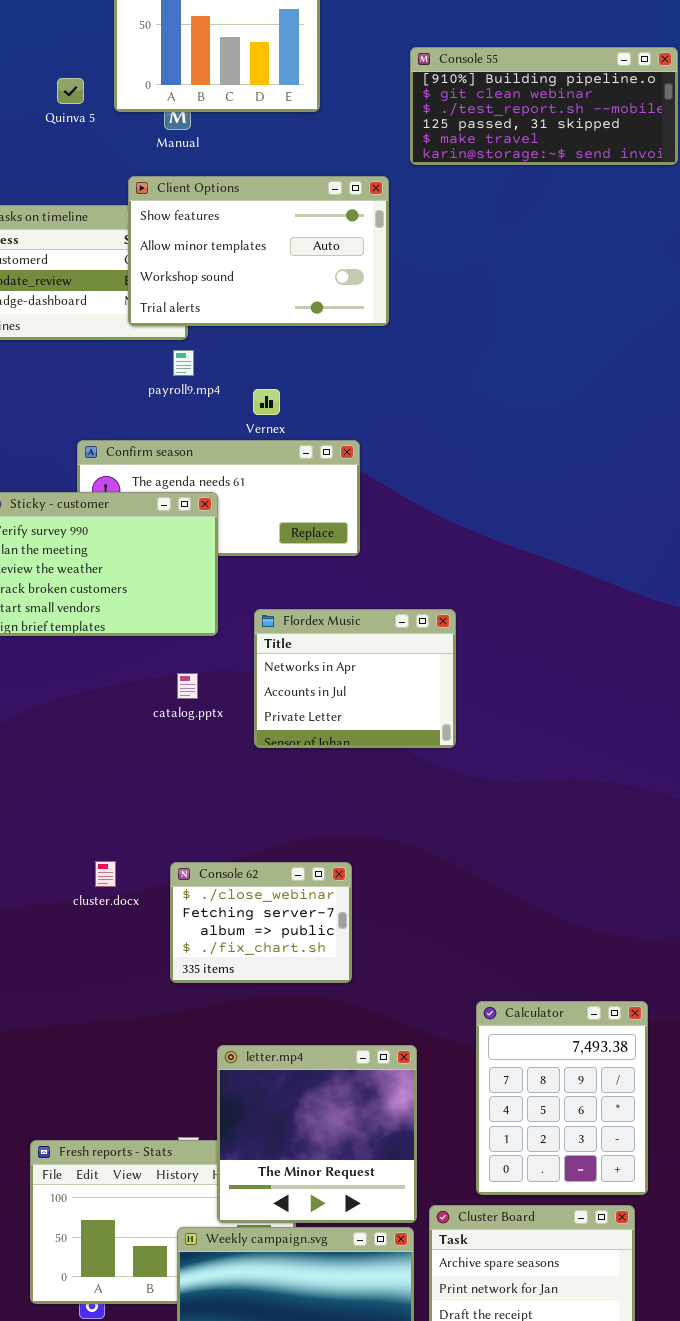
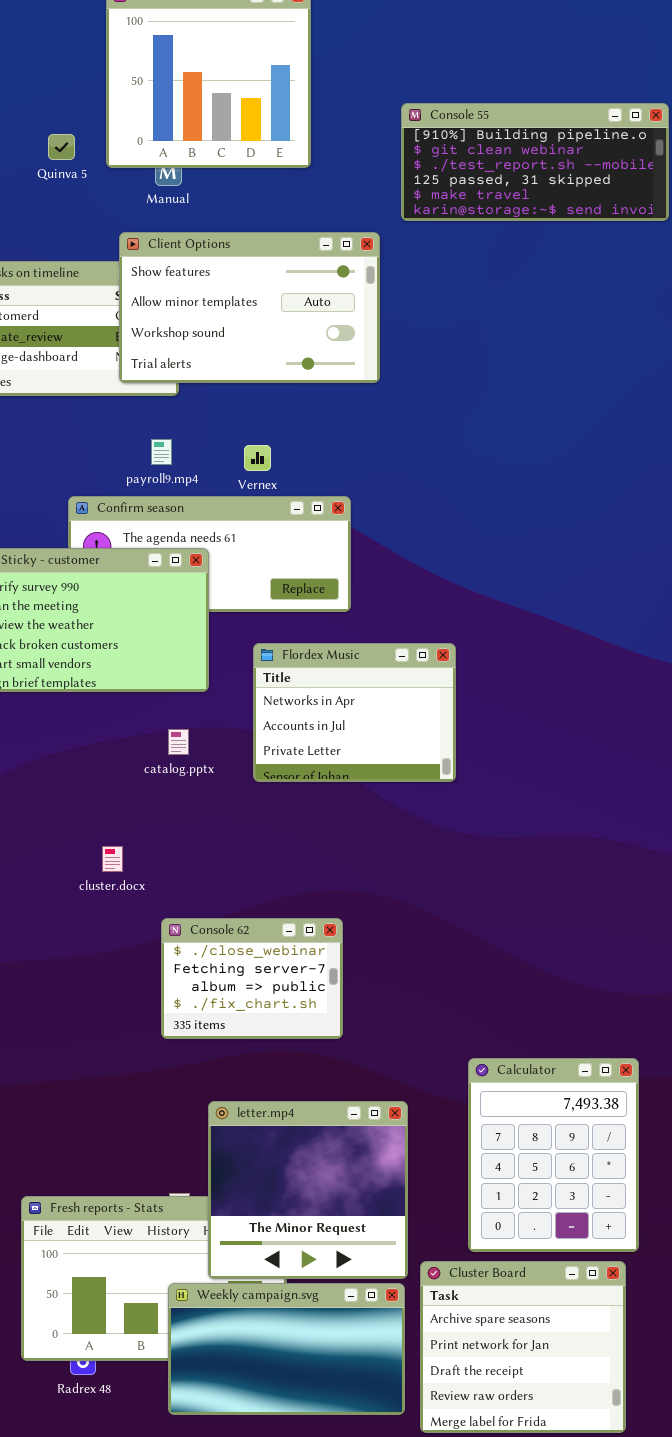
payroll9.mp4: [173,350,194,376] -> [151,439,172,465], moved
Flordex Music: [254,609,456,748] -> [253,643,456,782], moved
cluster.docx: [95,861,116,887] -> [102,846,123,872], moved

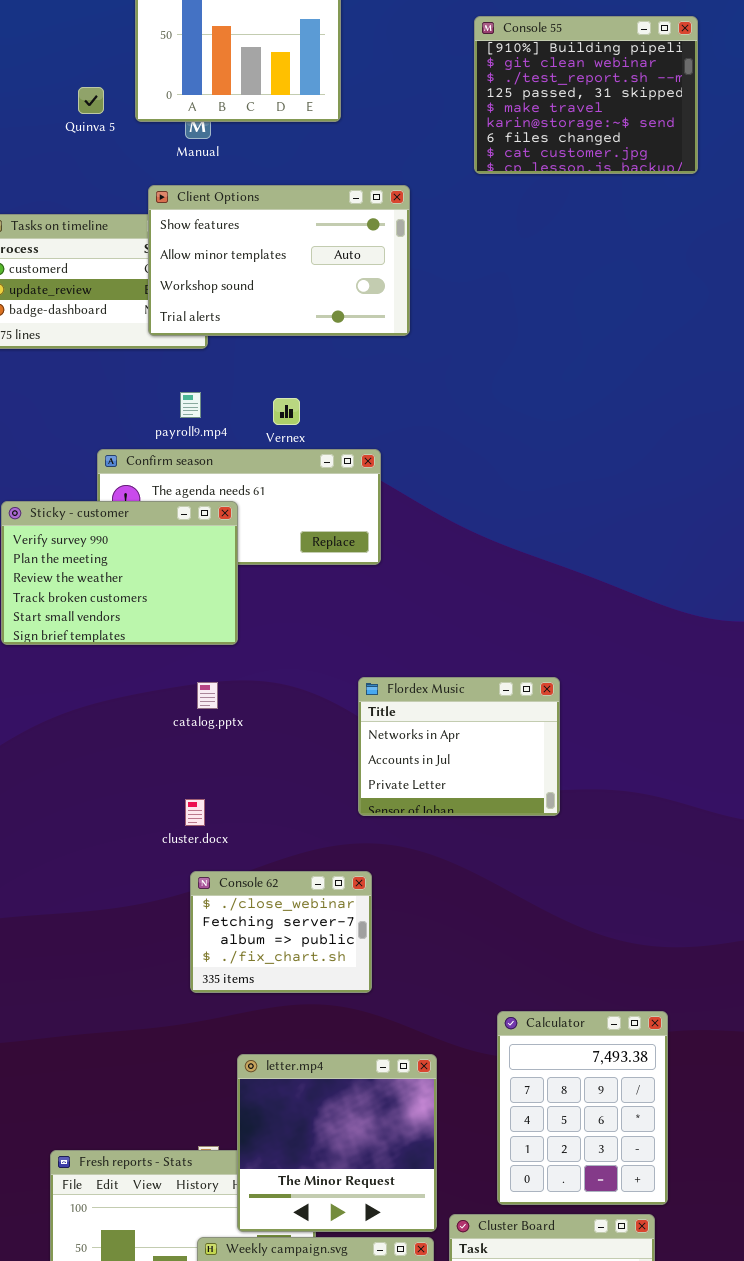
Console 55: [401,103,669,221] -> [474,16,698,174], resized
Flordex Music: [253,643,456,782] -> [358,677,560,816], moved
cluster.docx: [102,846,123,872] -> [185,799,205,826], moved

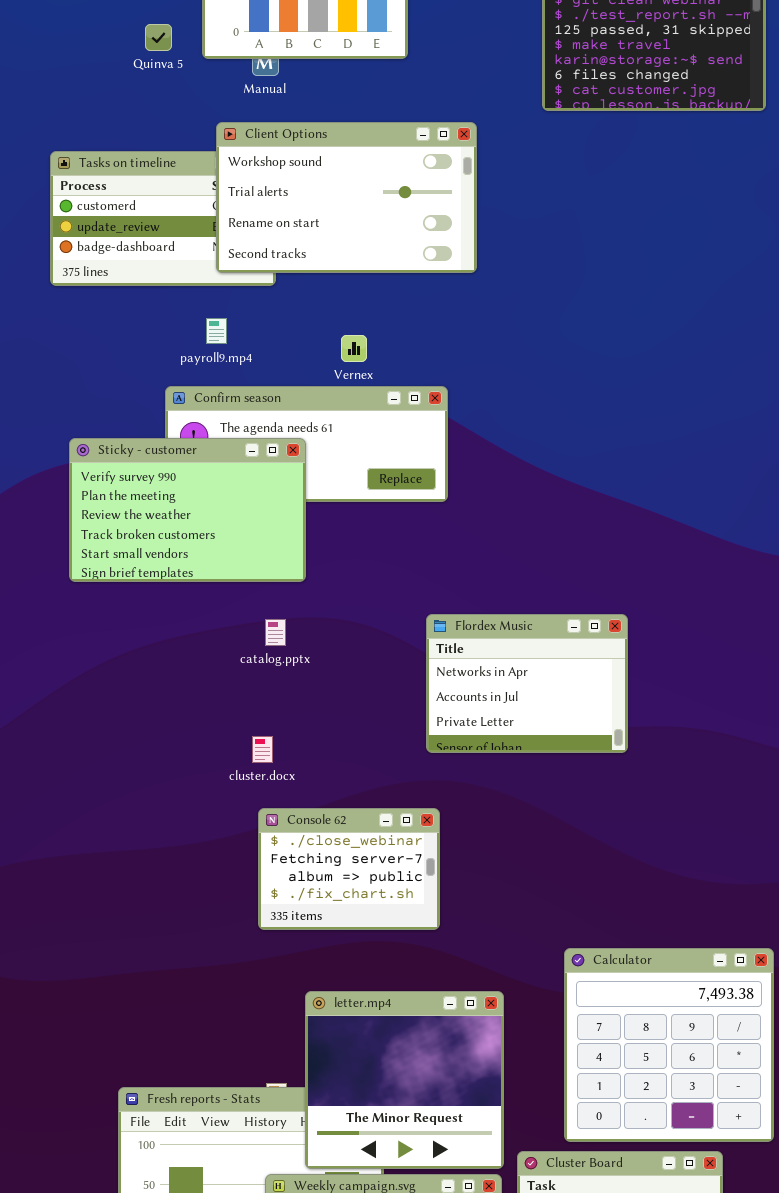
Client Options: [148,185,410,336] -> [216,122,477,273], scrolled down 2 rows
payroll9.mp4: [180,392,201,418] -> [206,318,227,344], moved
Calculator: [497,1011,668,1205] -> [564,948,774,1142], resized

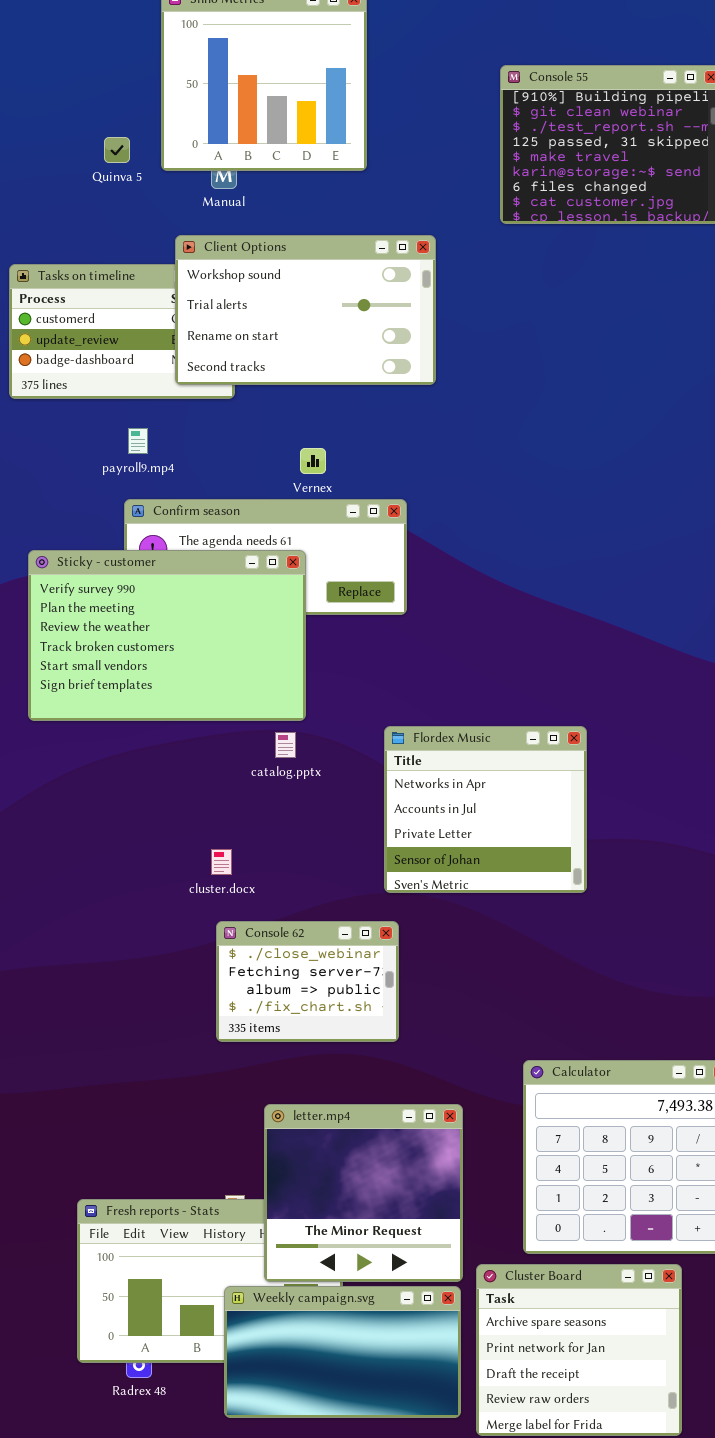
payroll9.mp4: [206,318,227,344] -> [128,428,148,454], moved
Sticky - customer: [69,438,306,582] -> [28,550,306,721], resized
Flordex Music: [426,614,628,753] -> [384,726,587,893], resized
catalog.pptx: [265,619,286,646] -> [275,732,296,758], moved

